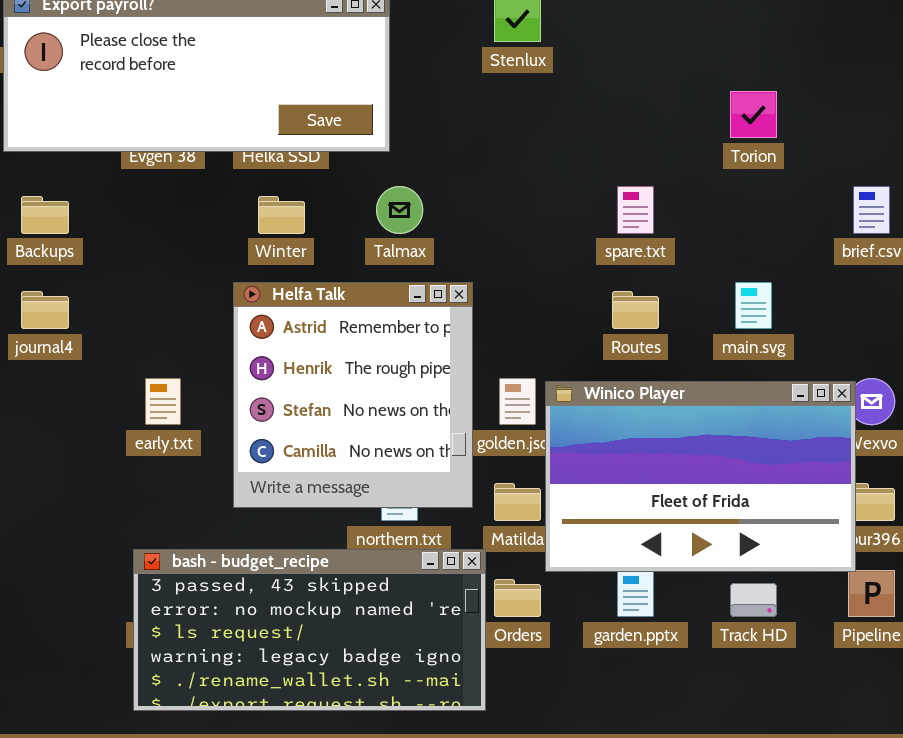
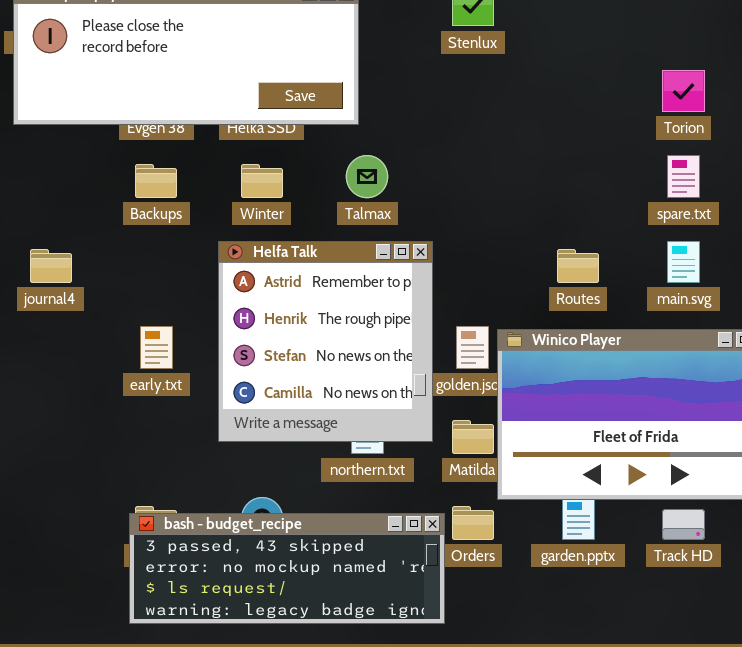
spare.txt: [617,186,654,234] -> [667,155,700,198], moved
Backups: [21,196,69,234] -> [135,164,177,198], moved
bash - budget_recipe: [133,549,486,711] -> [129,513,445,624], resized

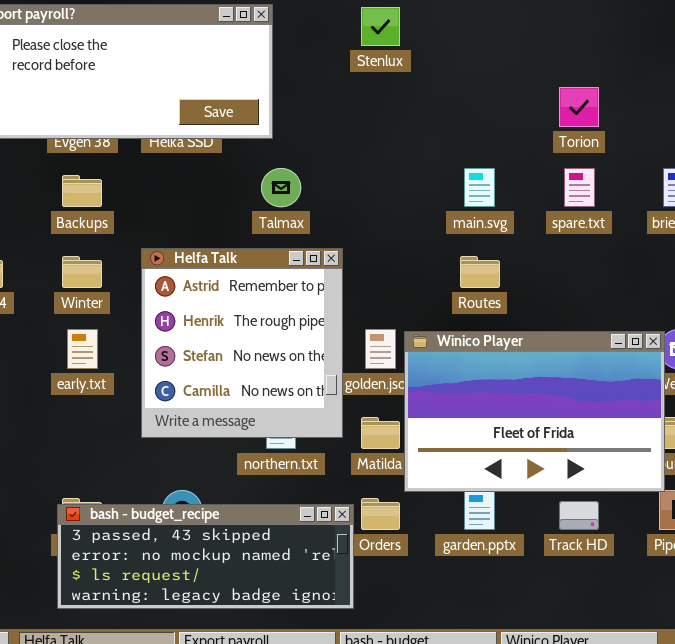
Winter: [241,164,283,198] -> [62,256,102,288], moved
main.svg: [667,241,700,283] -> [464,168,495,207], moved

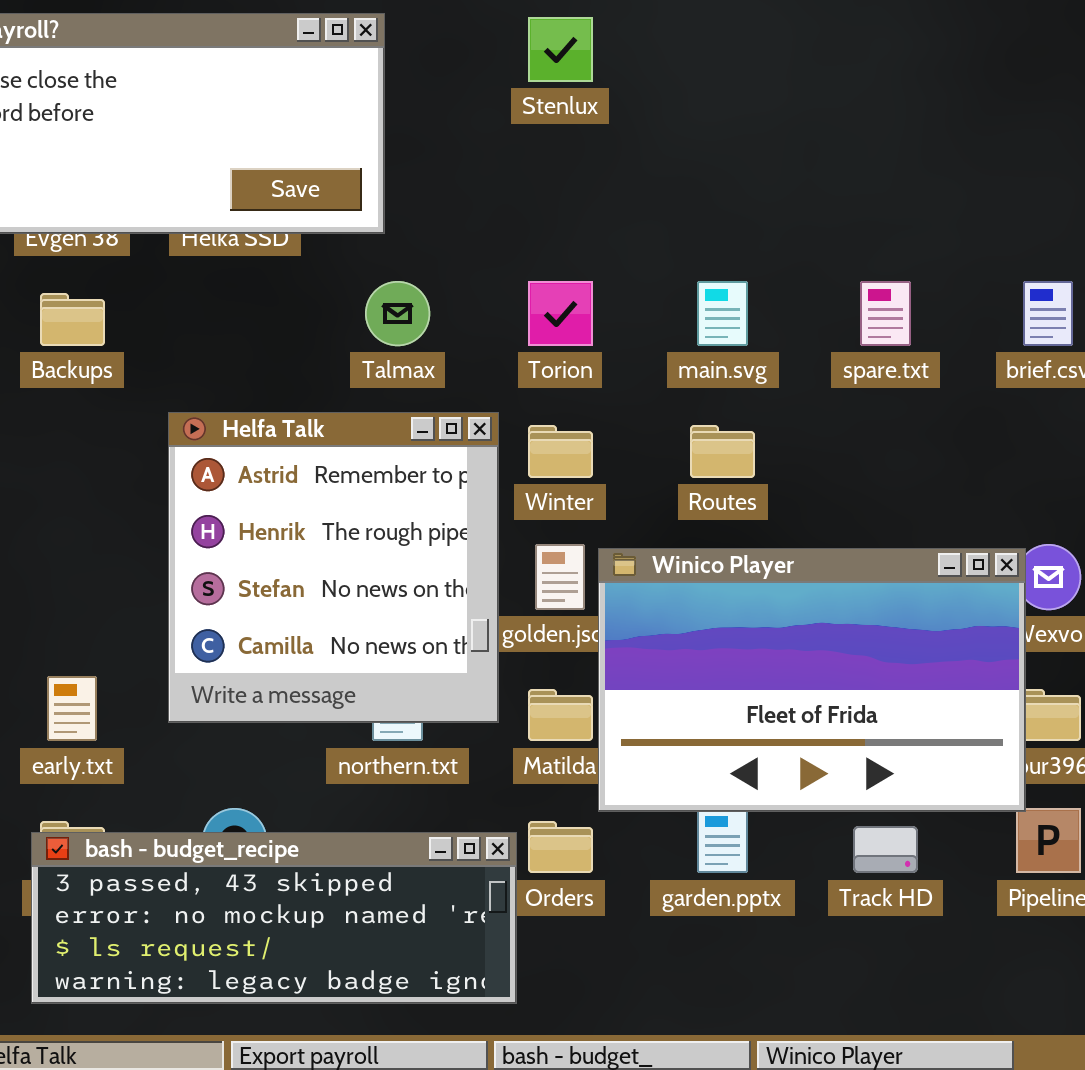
Torion: [559,87,599,127] -> [528,281,593,346], moved
Winter: [62,256,102,288] -> [528,425,593,478], moved
early.txt: [67,329,98,369] -> [47,676,97,741], moved

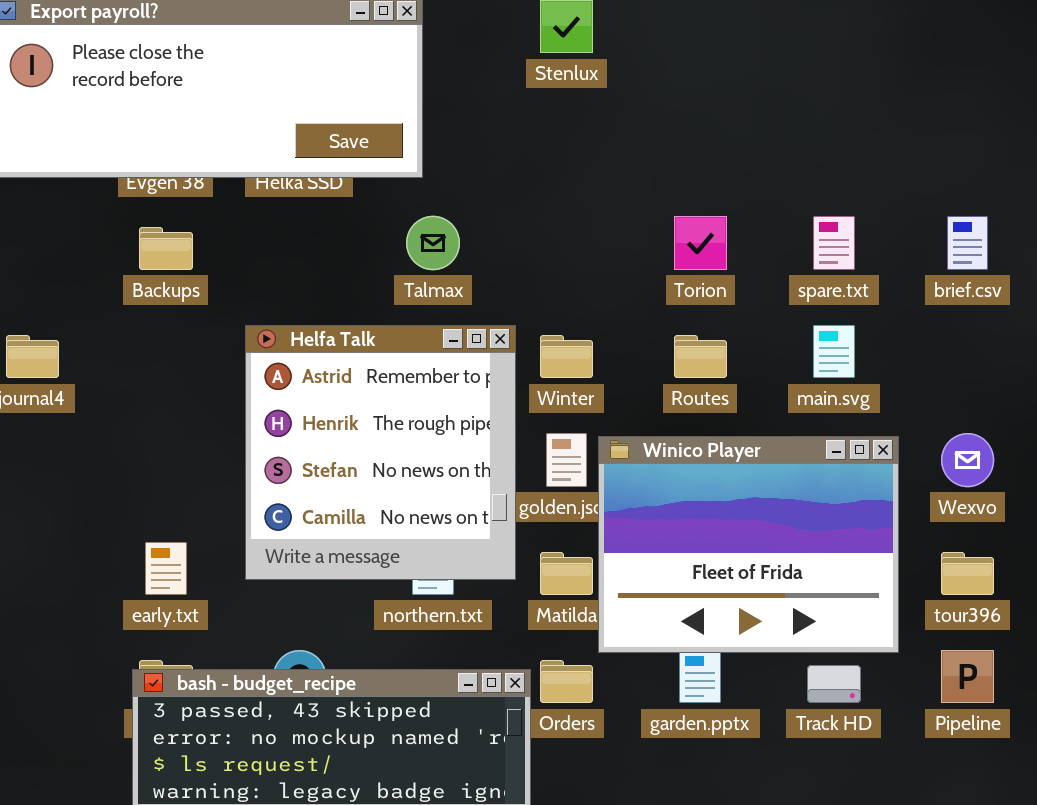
Torion: [528,281,593,346] -> [674,216,727,270], moved
main.svg: [697,281,748,346] -> [813,325,855,378], moved
Winico Player: [598,548,1026,812] -> [598,436,899,653], resized

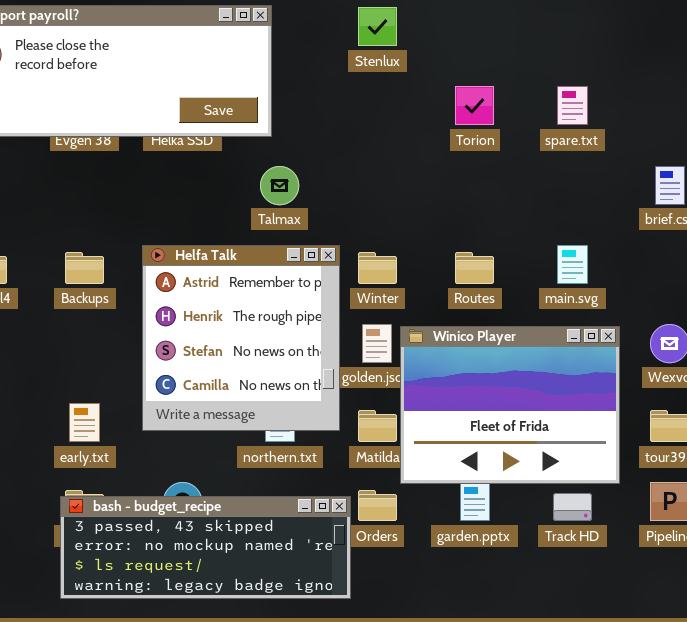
Torion: [674,216,727,270] -> [455,86,494,125], moved
spare.txt: [813,216,855,270] -> [557,86,588,125], moved
Backups: [139,227,193,270] -> [65,252,104,284], moved

